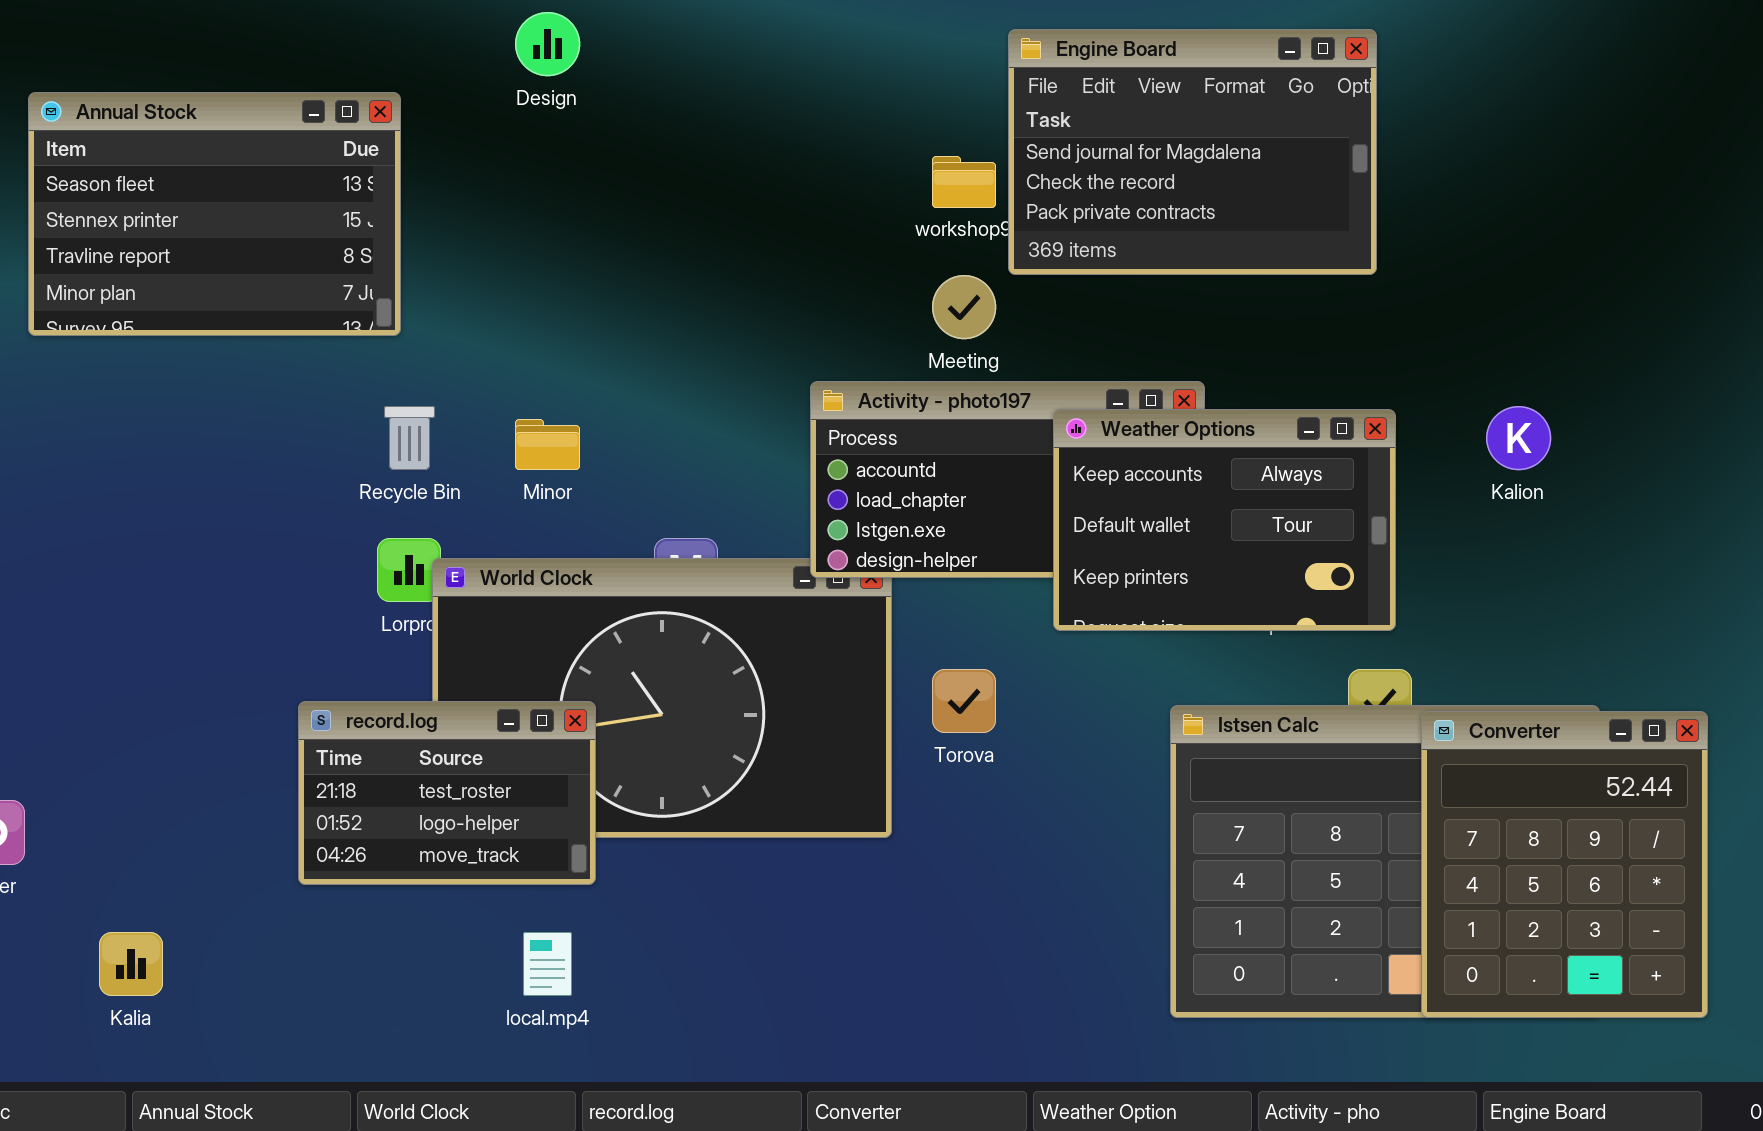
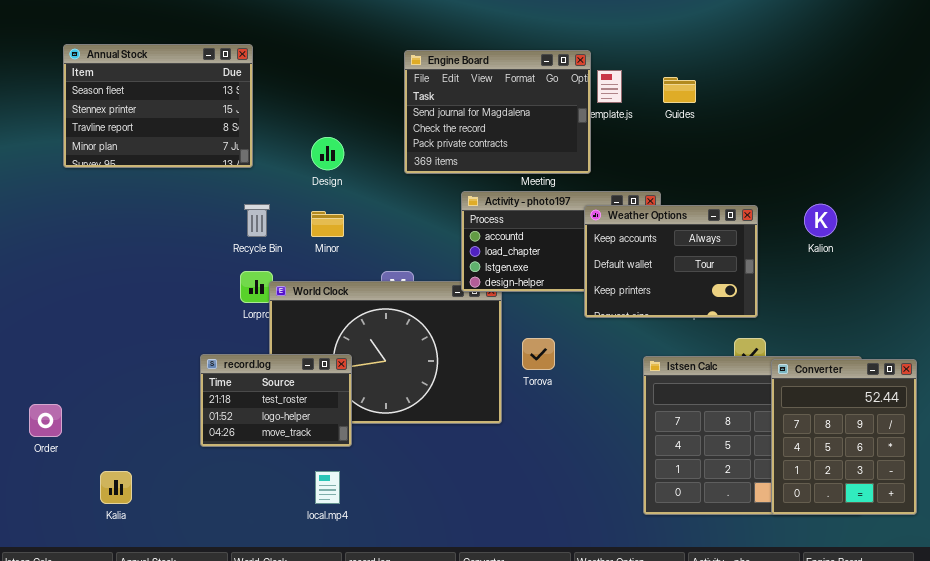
Design: [515,12,580,76] -> [311,137,344,170], moved
Engine Board: [1008,29,1377,275] -> [404,50,591,174], moved

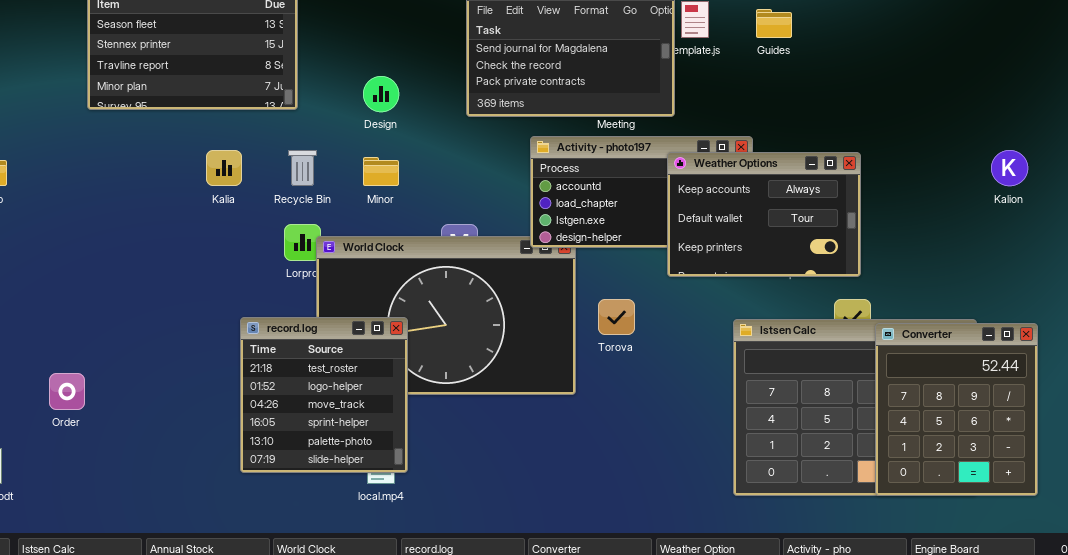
Kalion: [804,204,837,237] -> [991,150,1028,186], moved
record.log: [200,354,352,447] -> [240,317,408,473], resized
Kalia: [100,471,132,504] -> [206,150,242,186], moved

